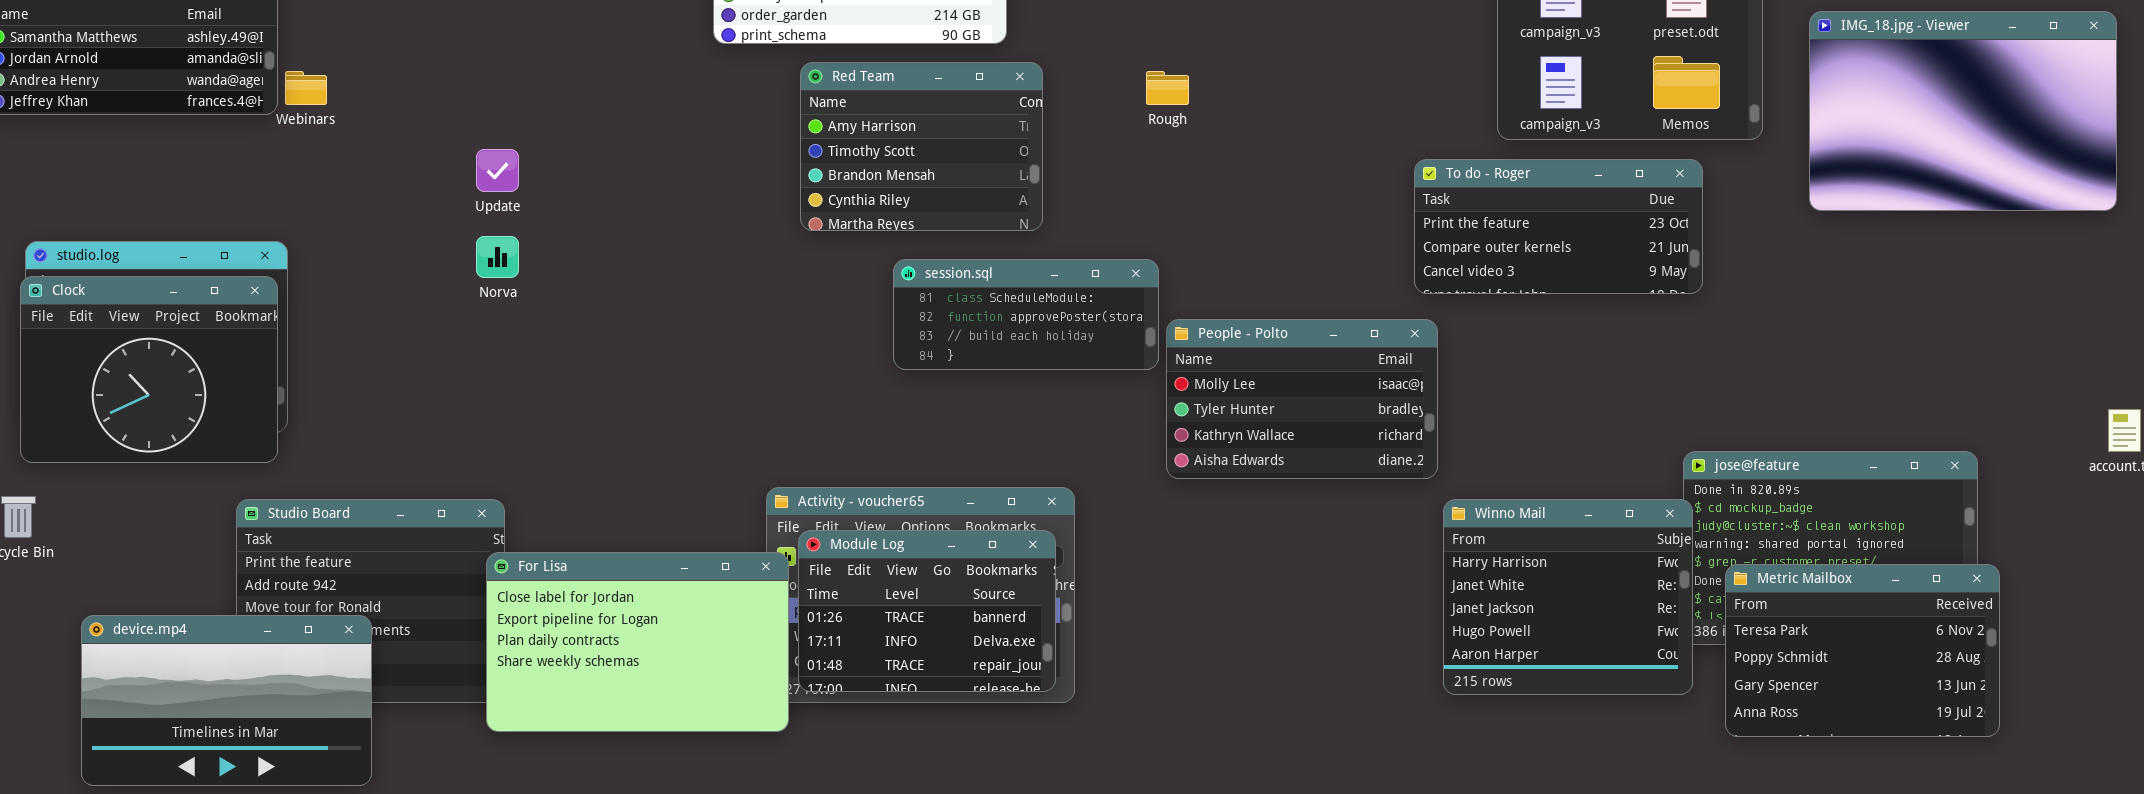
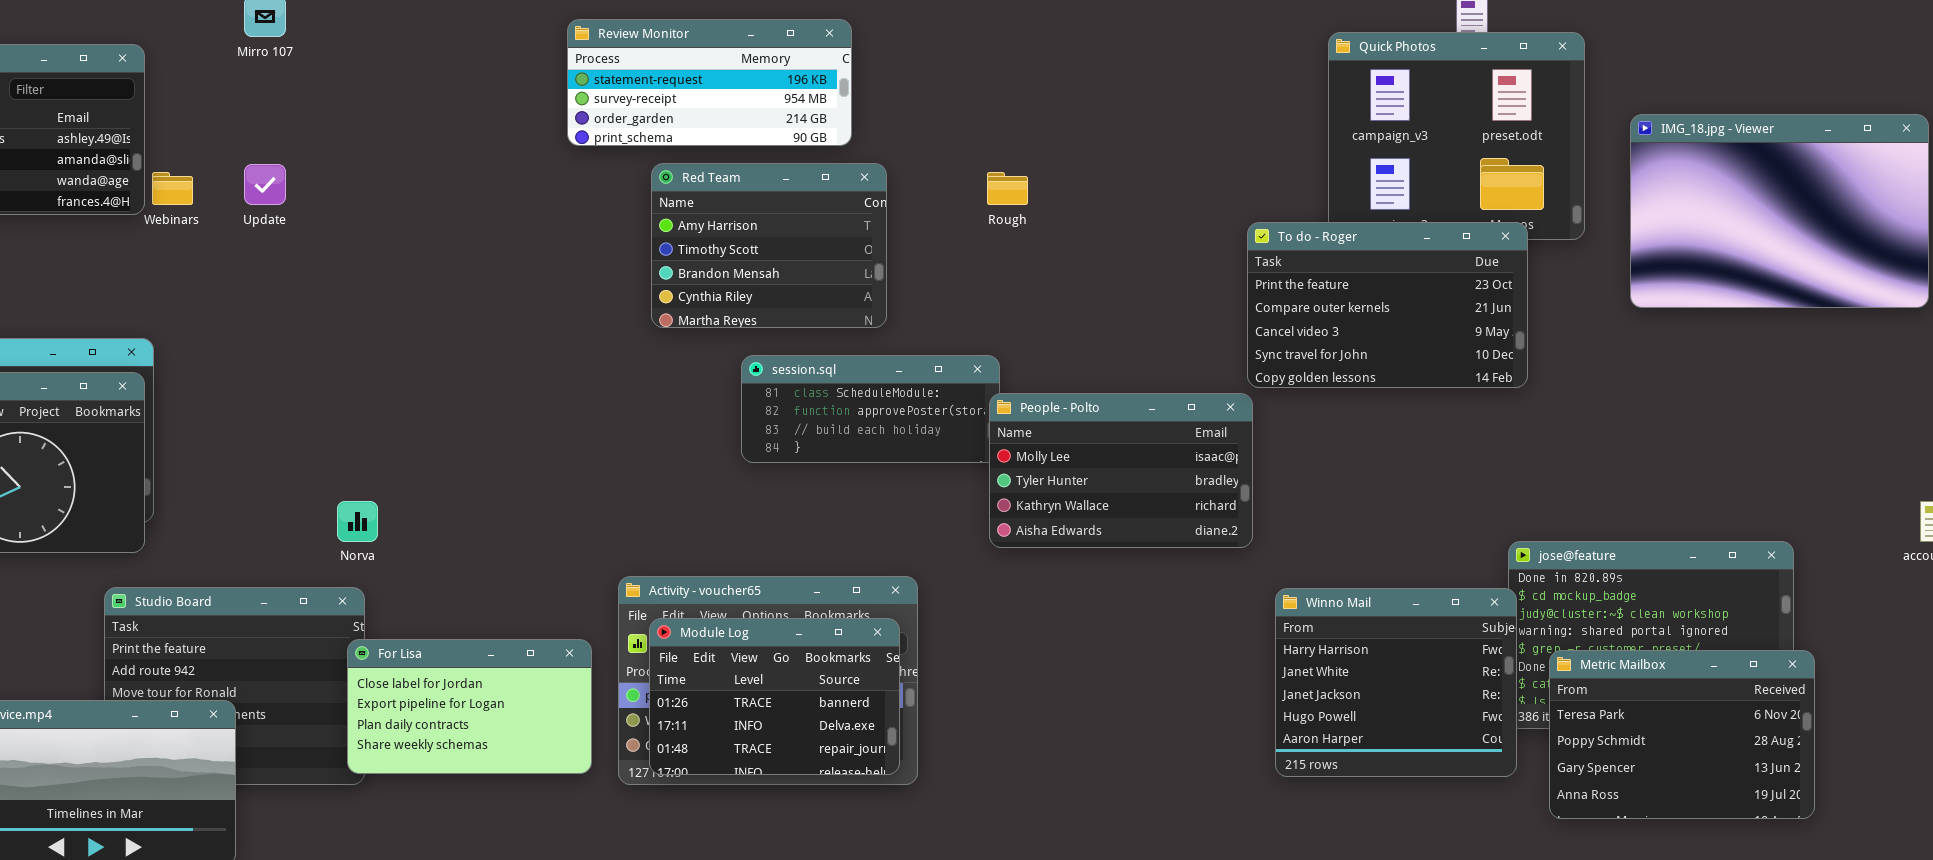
Update: [476,149,519,192] -> [244,164,286,205], moved
To do - Roger: [1414,159,1703,294] -> [1247,222,1528,388], resized
Norva: [476,236,519,278] -> [337,501,378,542], moved
People - Polto: [1166,319,1438,479] -> [989,393,1253,548], moved
For Lisa: [486,552,789,732] -> [347,639,592,774], resized

